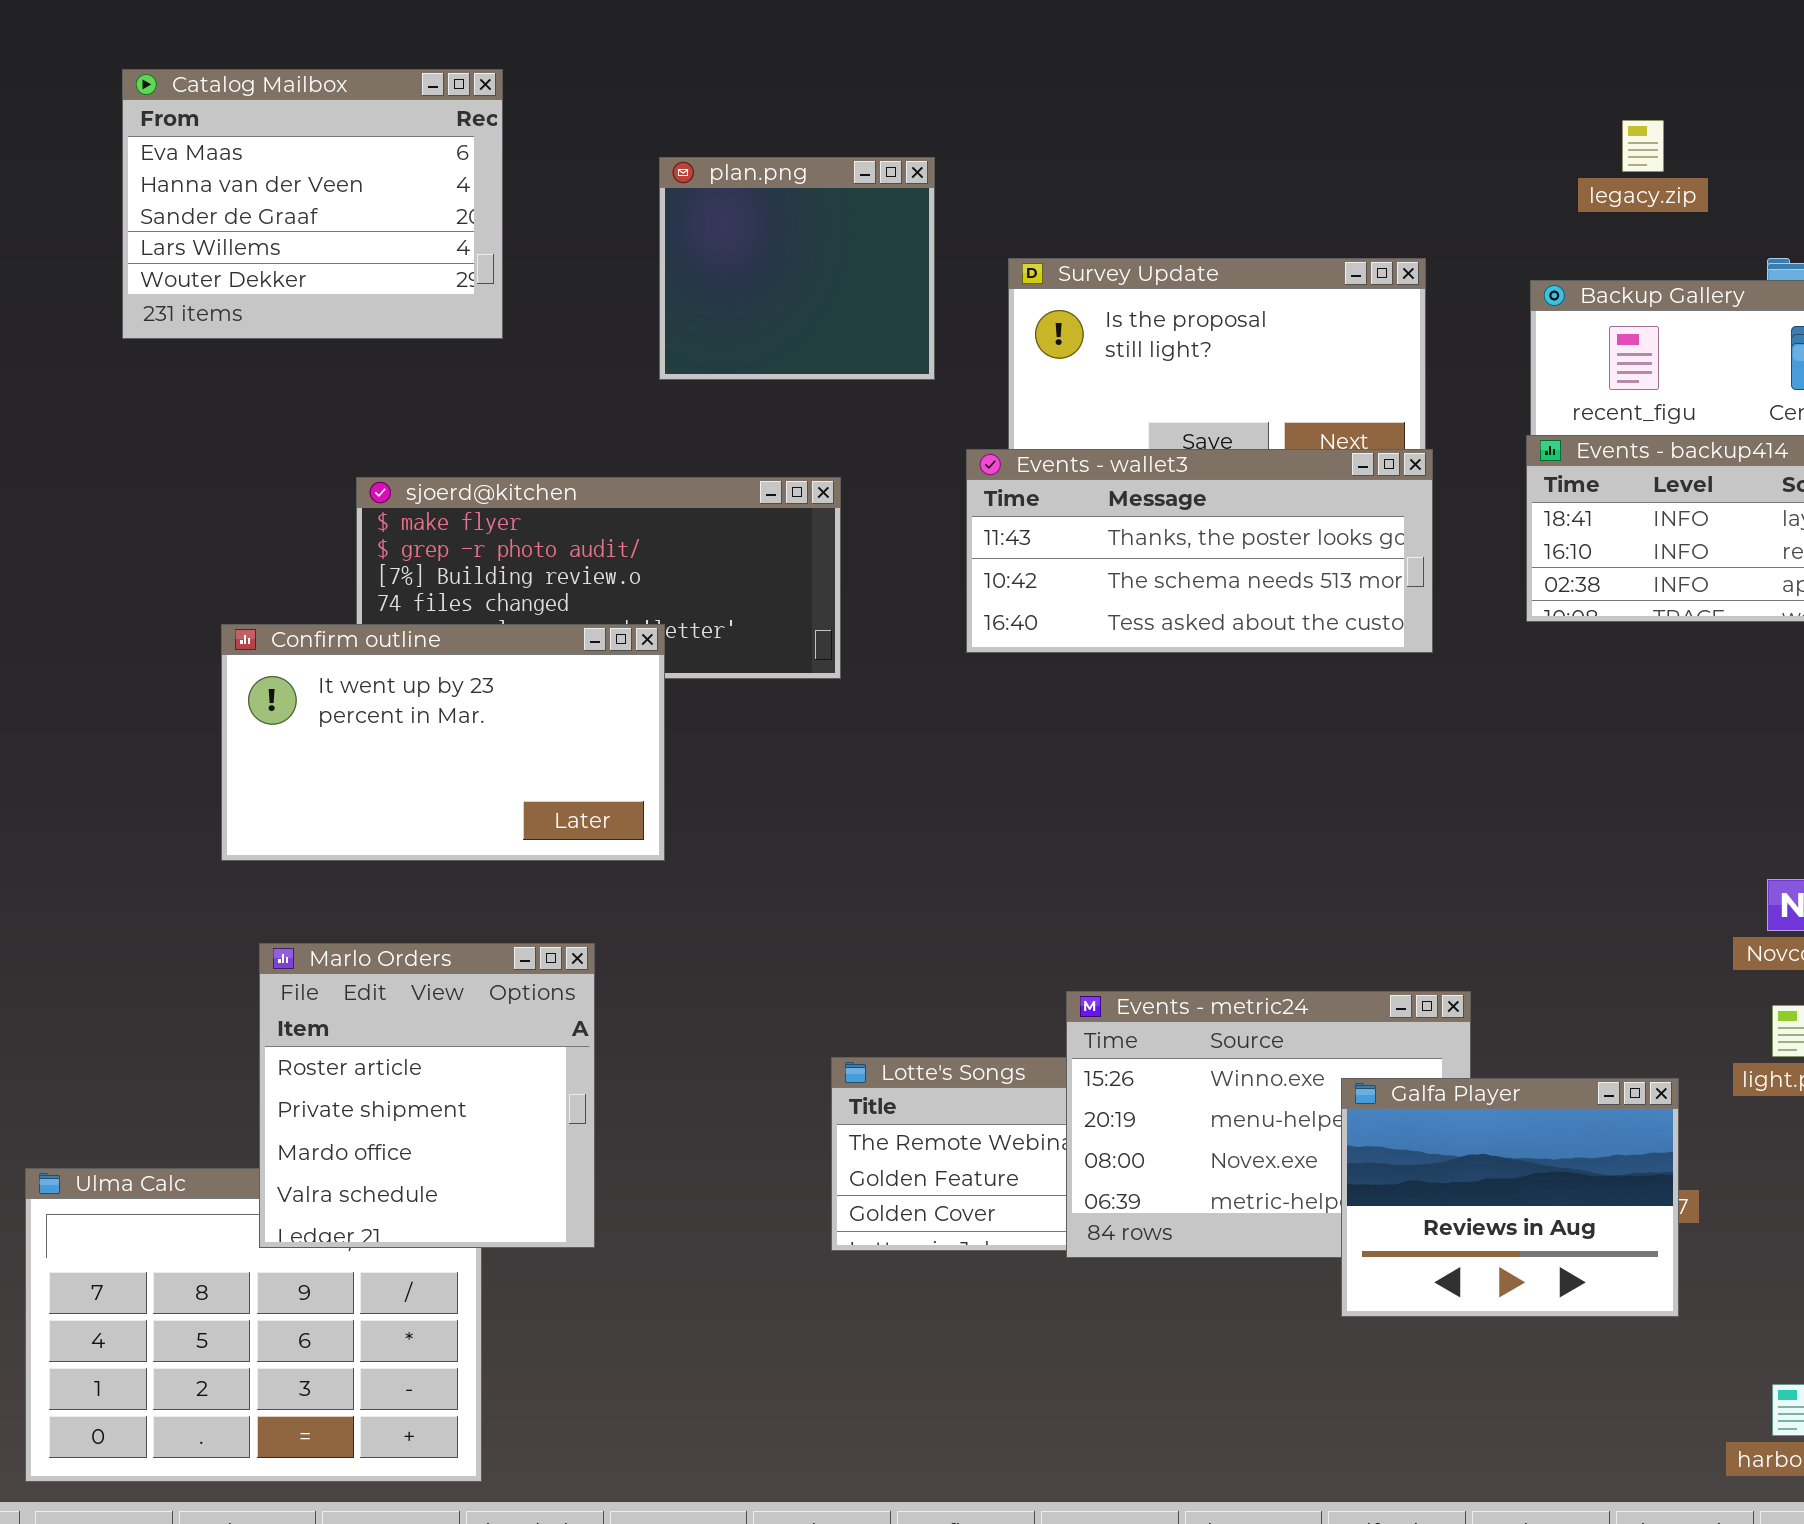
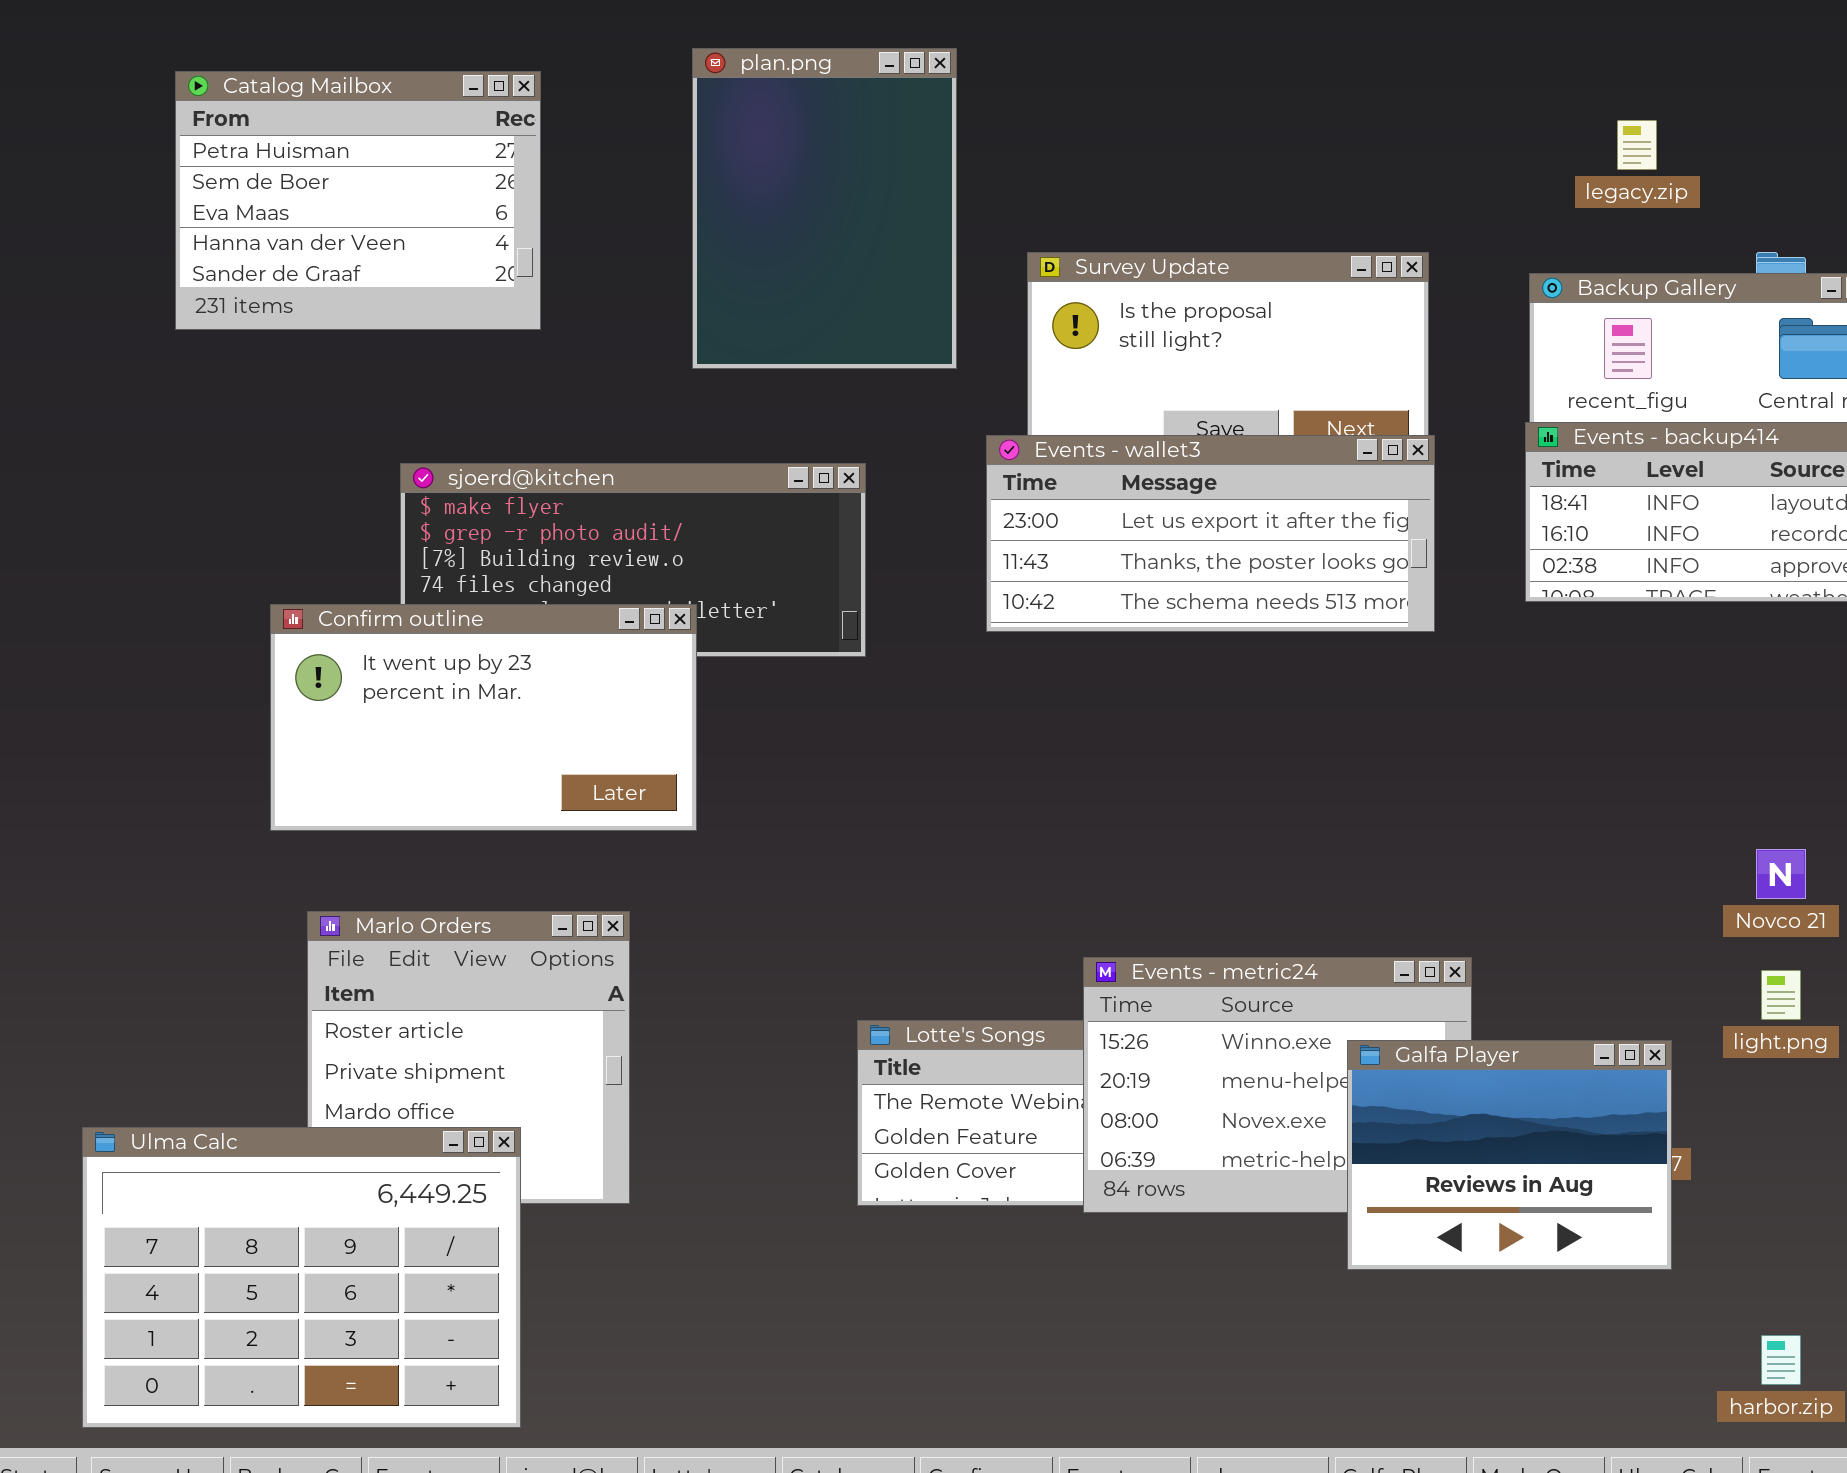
Catalog Mailbox: [122,69,503,339] -> [175,71,541,330], scrolled up 2 rows
plan.png: [659,157,935,380] -> [692,48,957,369], resized
Events - wallet3: [966,449,1433,653] -> [986,435,1435,632], scrolled up 1 row
Ulma Calc: [25,1168,482,1482] -> [82,1127,521,1428], raised

